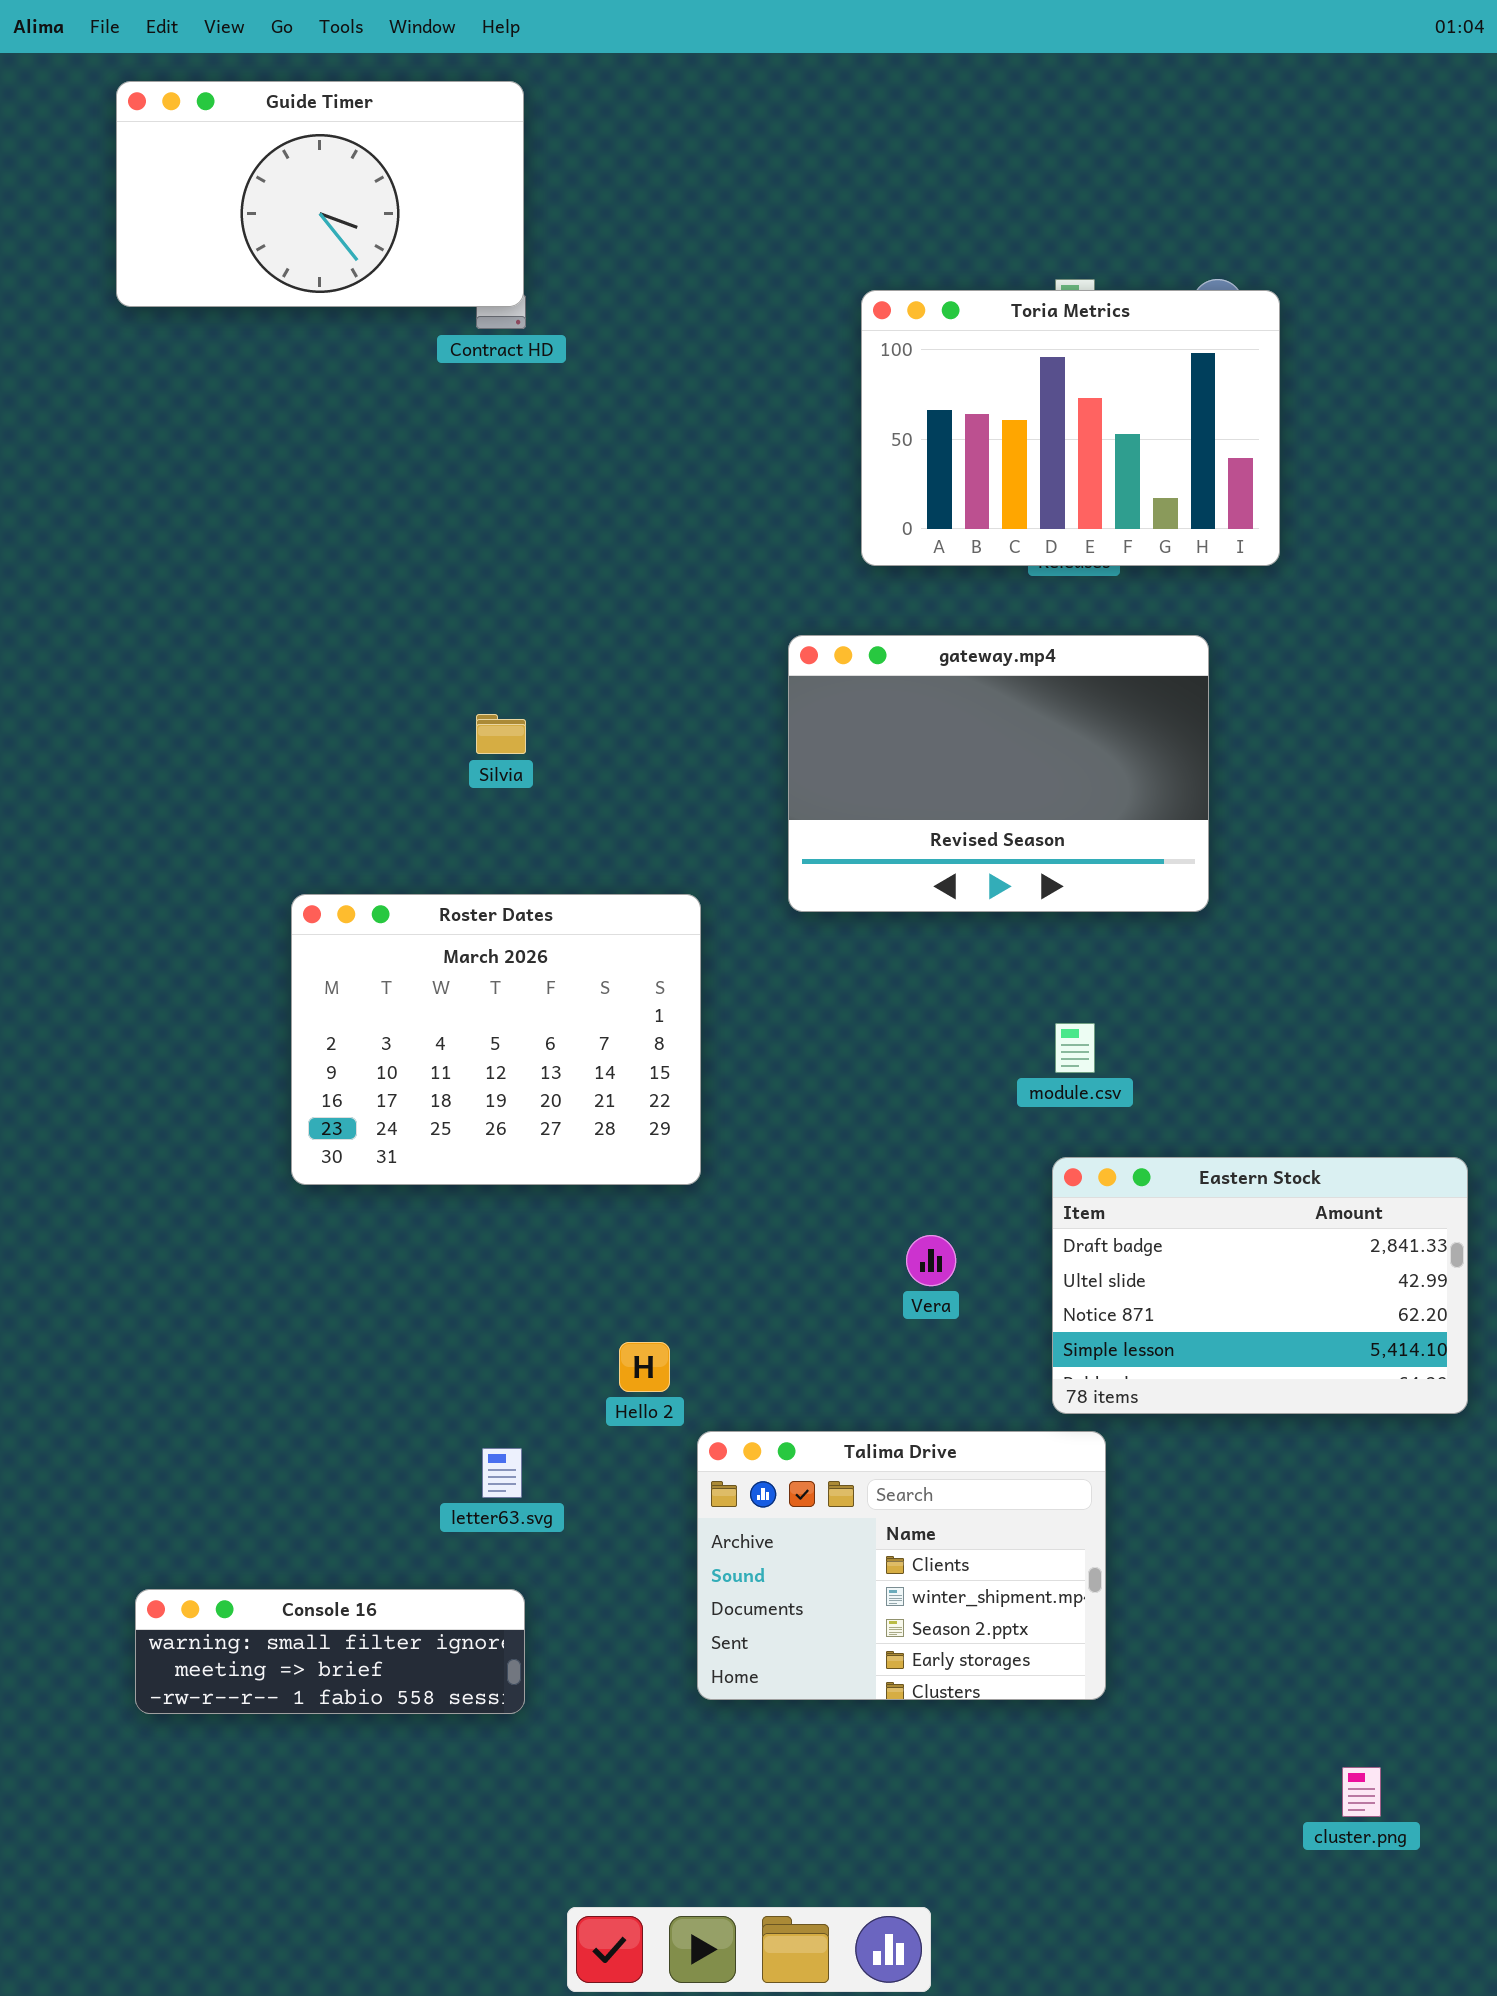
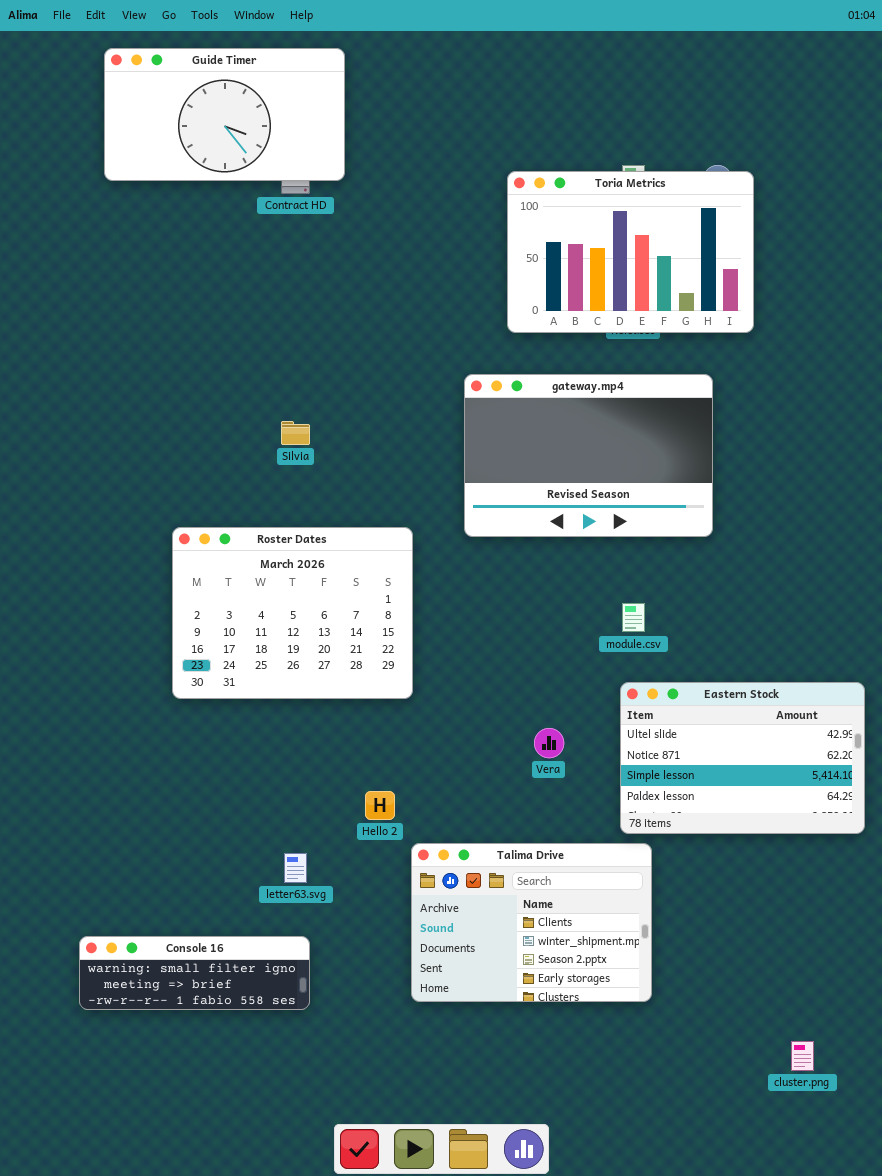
Guide Timer: [116,81,524,307] -> [104,48,345,181], moved
Eastern Stock: [1052,1157,1468,1414] -> [620,682,865,834], scrolled down 1 row

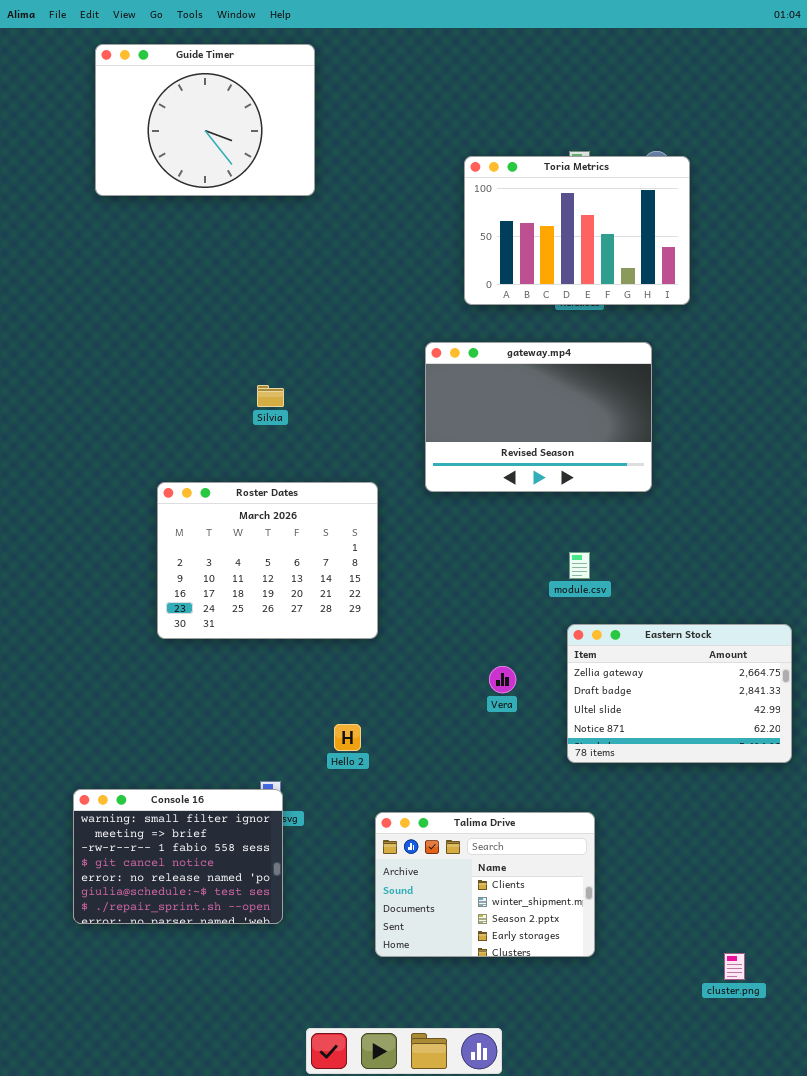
Guide Timer: [104,48,345,181] -> [95,44,315,196], resized
Eastern Stock: [620,682,865,834] -> [567,624,792,763], scrolled up 2 rows
Talima Drive: [411,843,652,1002] -> [375,812,595,957], moved
Console 16: [79,936,310,1010] -> [73,789,283,924], resized

